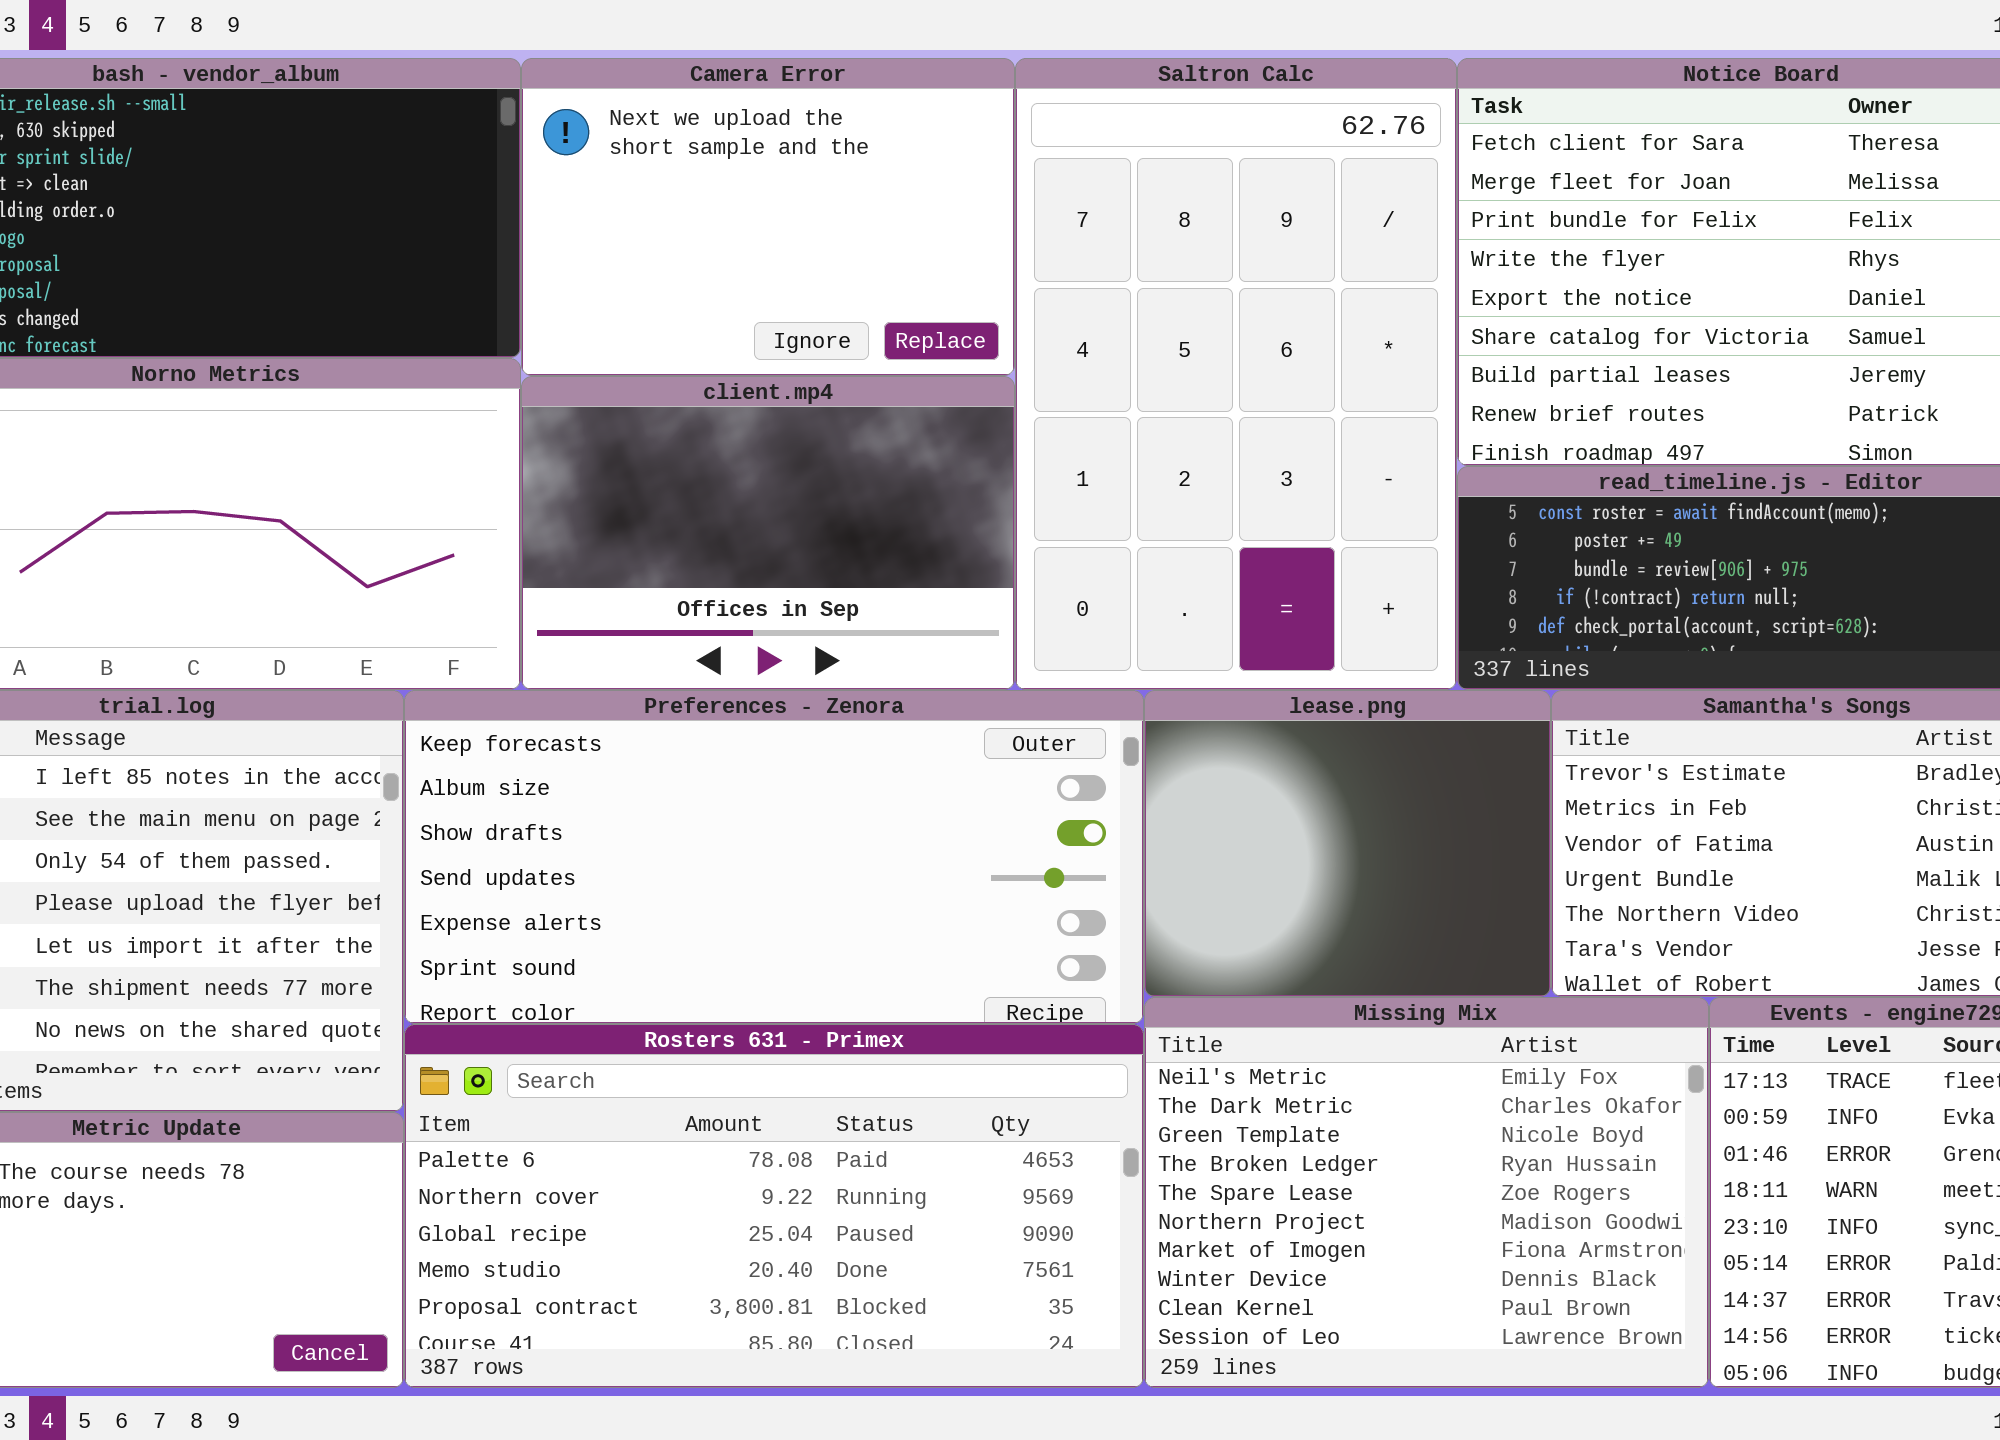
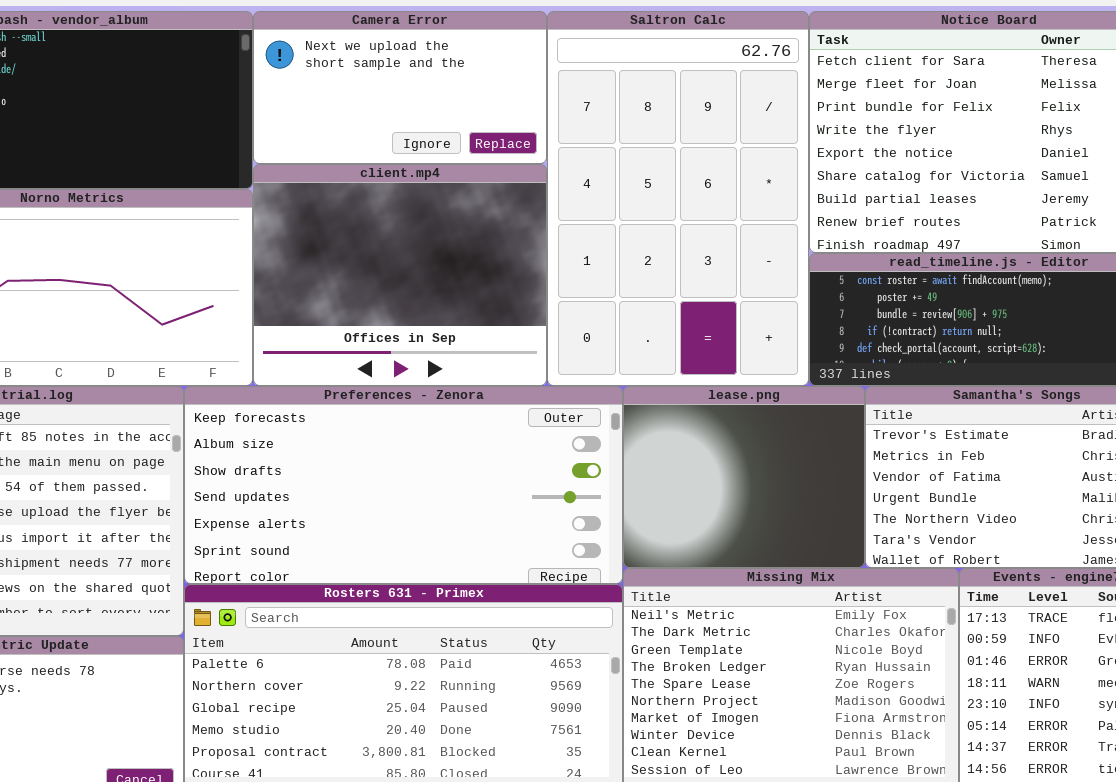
Camera Error: [521,58,1015,376] -> [253,11,547,164], resized
client.mp4: [521,376,1015,690] -> [253,164,547,386], resized

